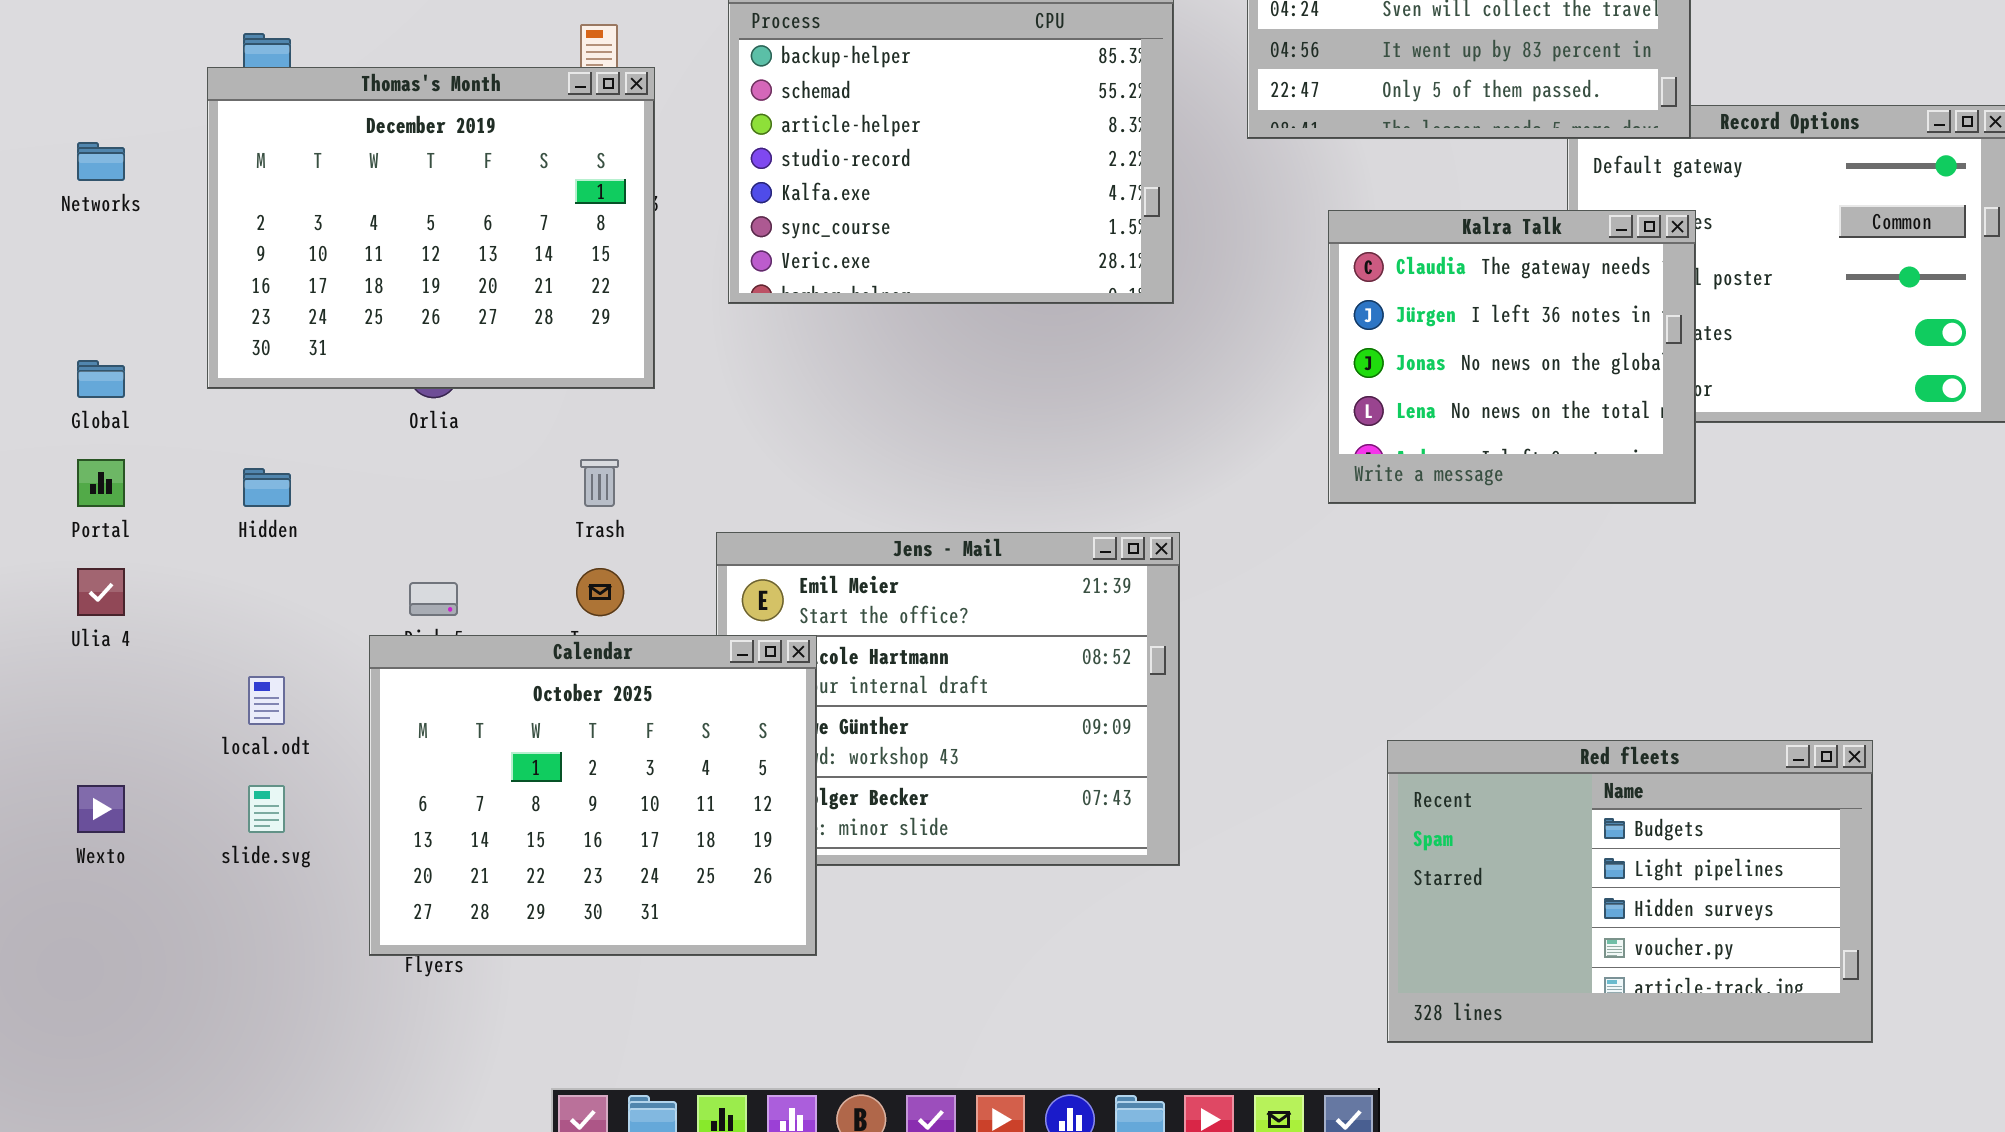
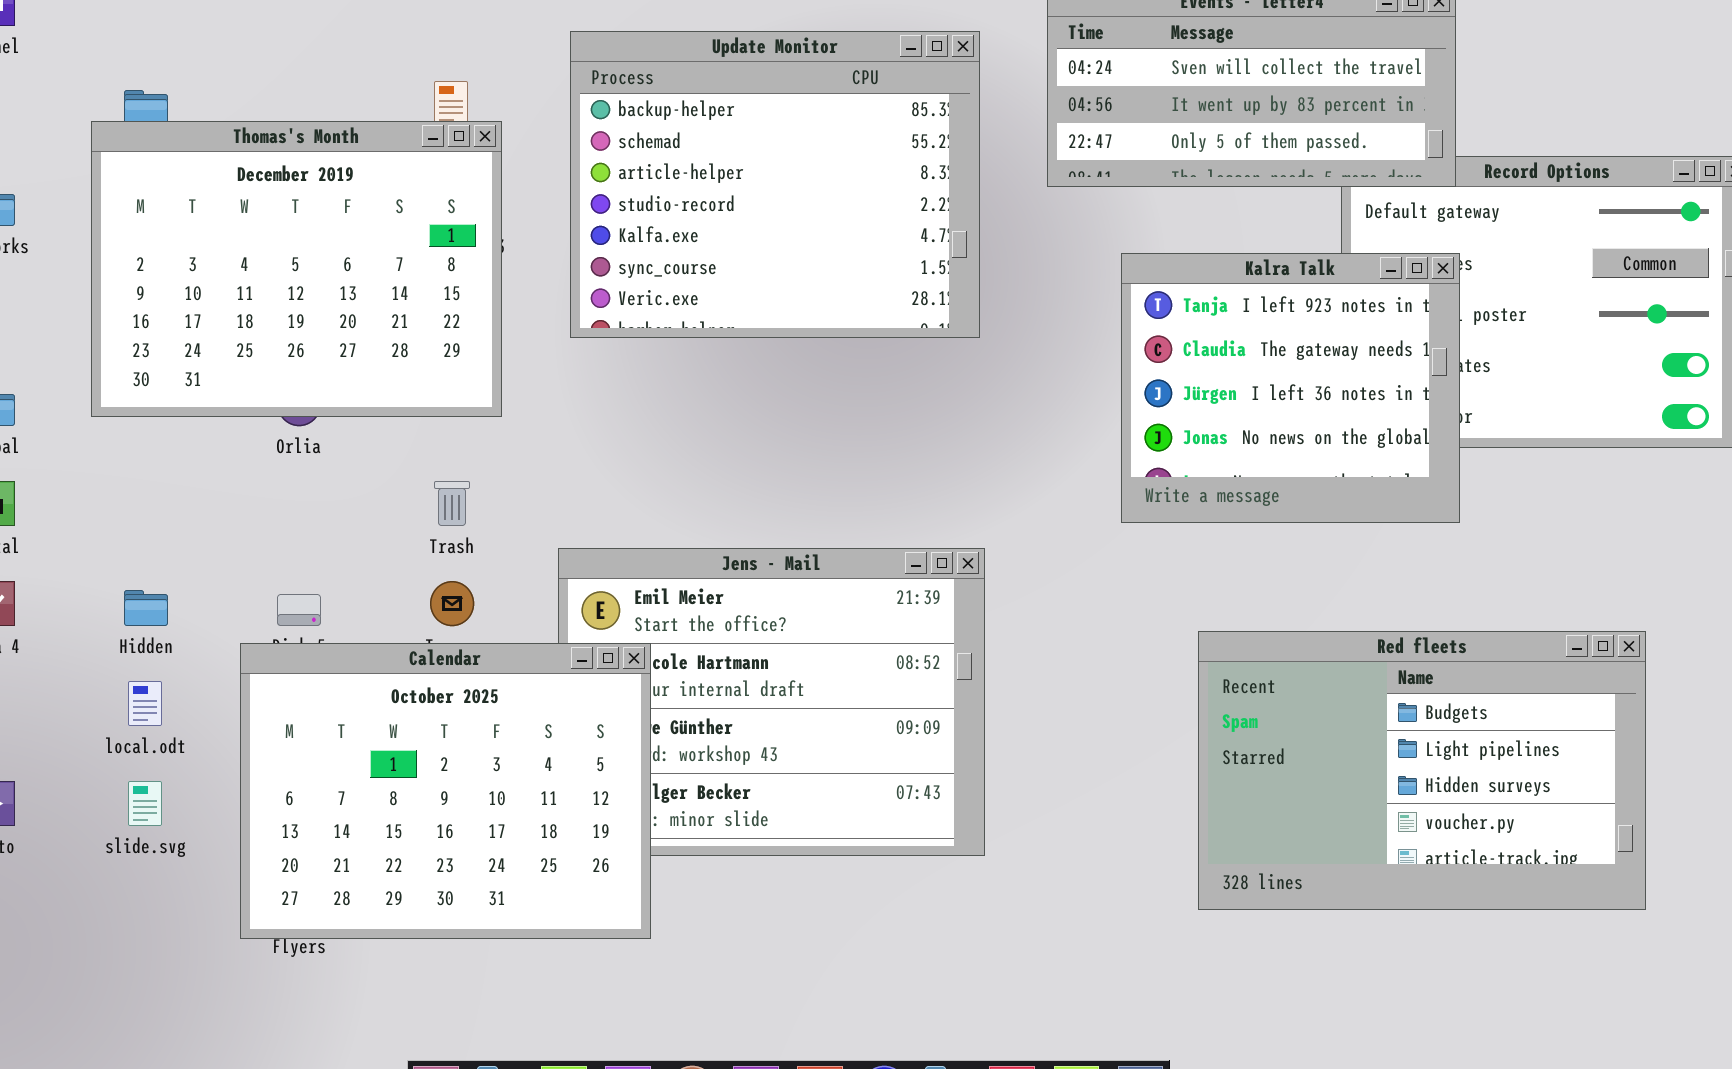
Kalra Talk: [1328,210,1696,504] -> [1121,253,1460,523], scrolled up 1 row
Hidden: [243,468,291,507] -> [124,590,168,626], moved
Red fleets: [1387,740,1873,1043] -> [1198,631,1646,910], moved

